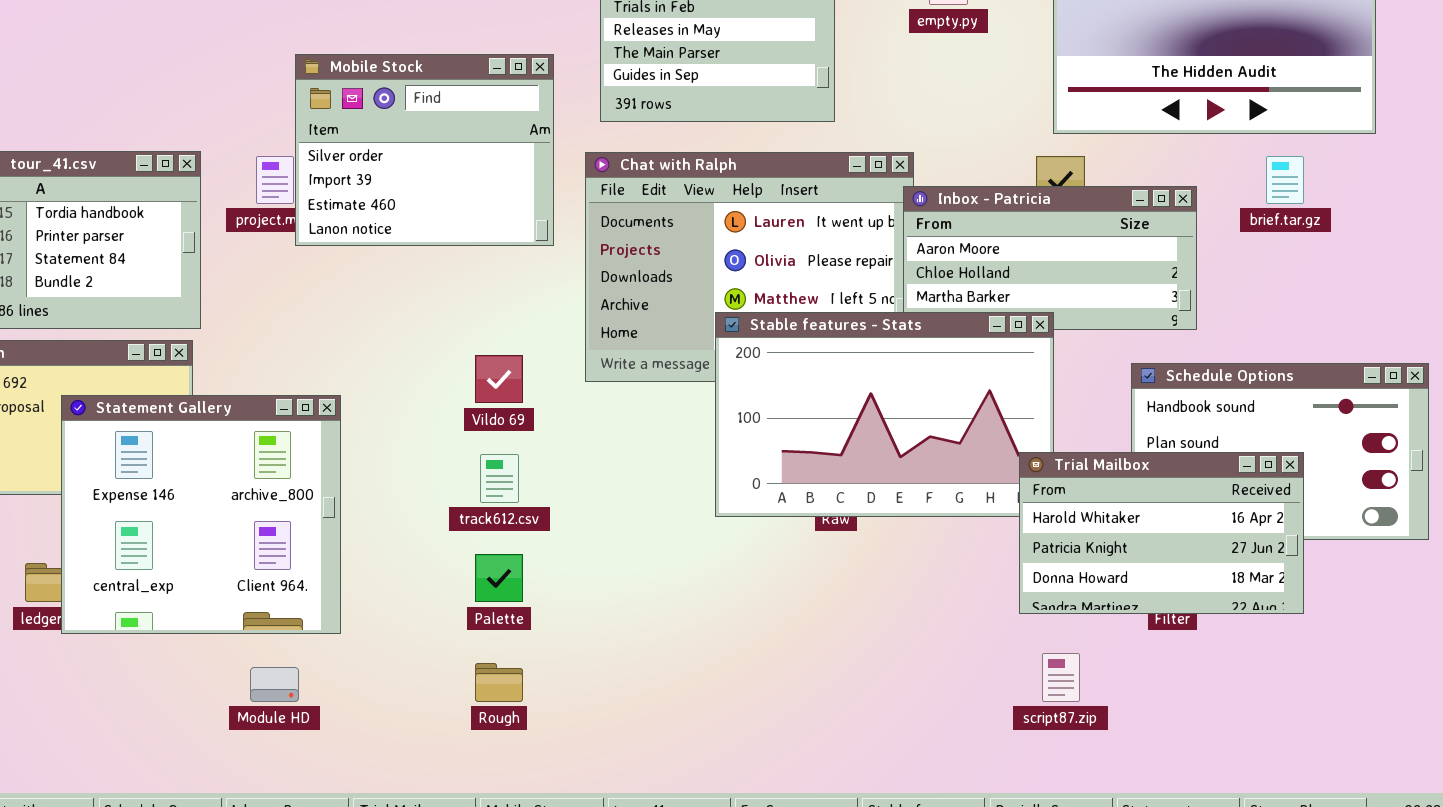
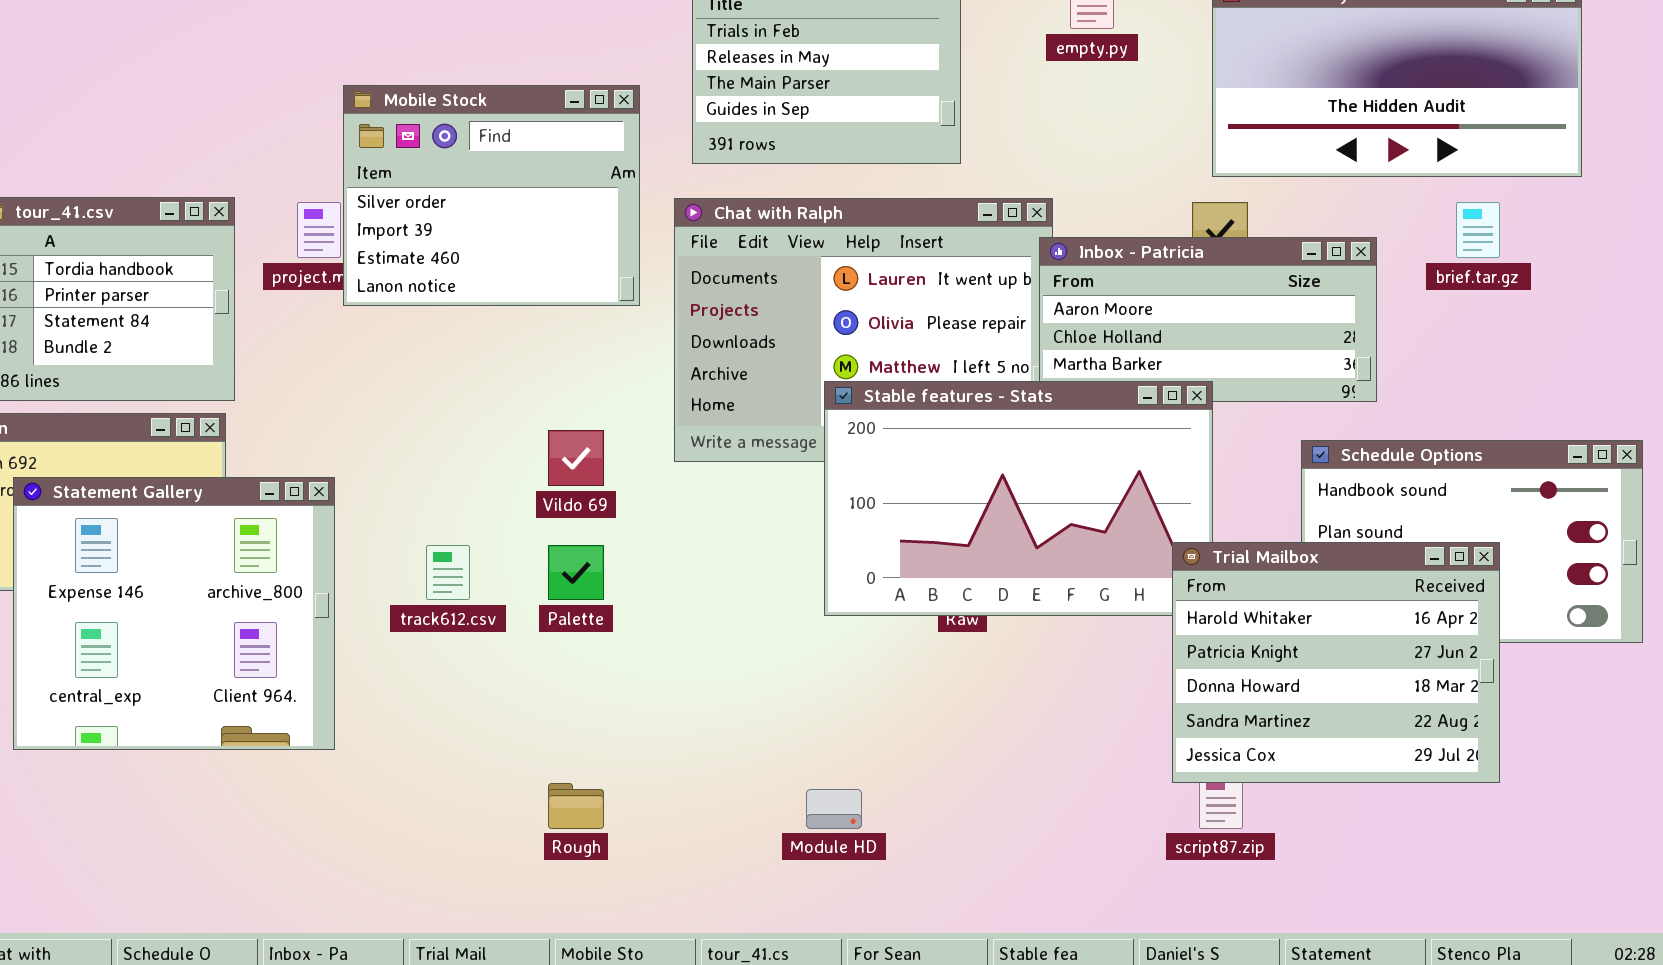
Statement Gallery: [61,395,341,634] -> [13,477,335,750], moved
Trial Mailbox: [1019,452,1304,614] -> [1172,542,1500,783], resized
track612.csv: [480,454,519,503] -> [426,545,470,600], moved
Palette: [475,554,523,602] -> [548,545,604,600], moved
Module HD: [250,667,299,702] -> [806,789,862,829], moved

